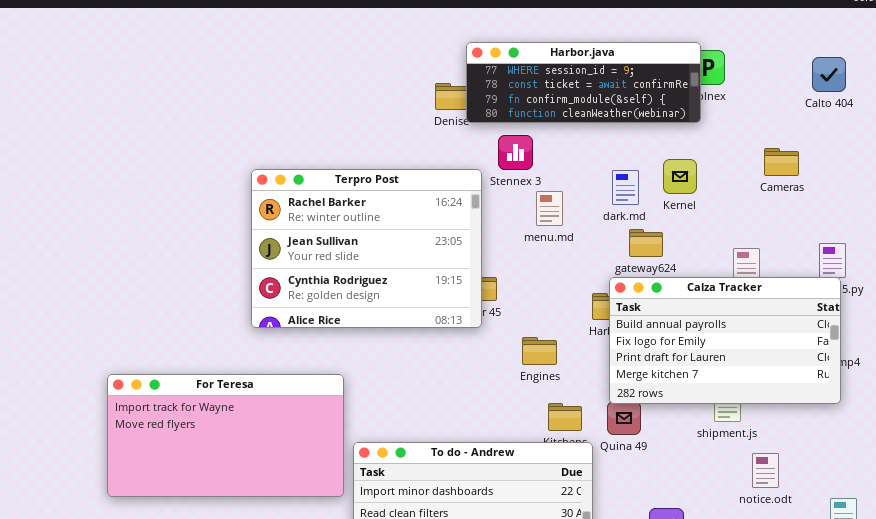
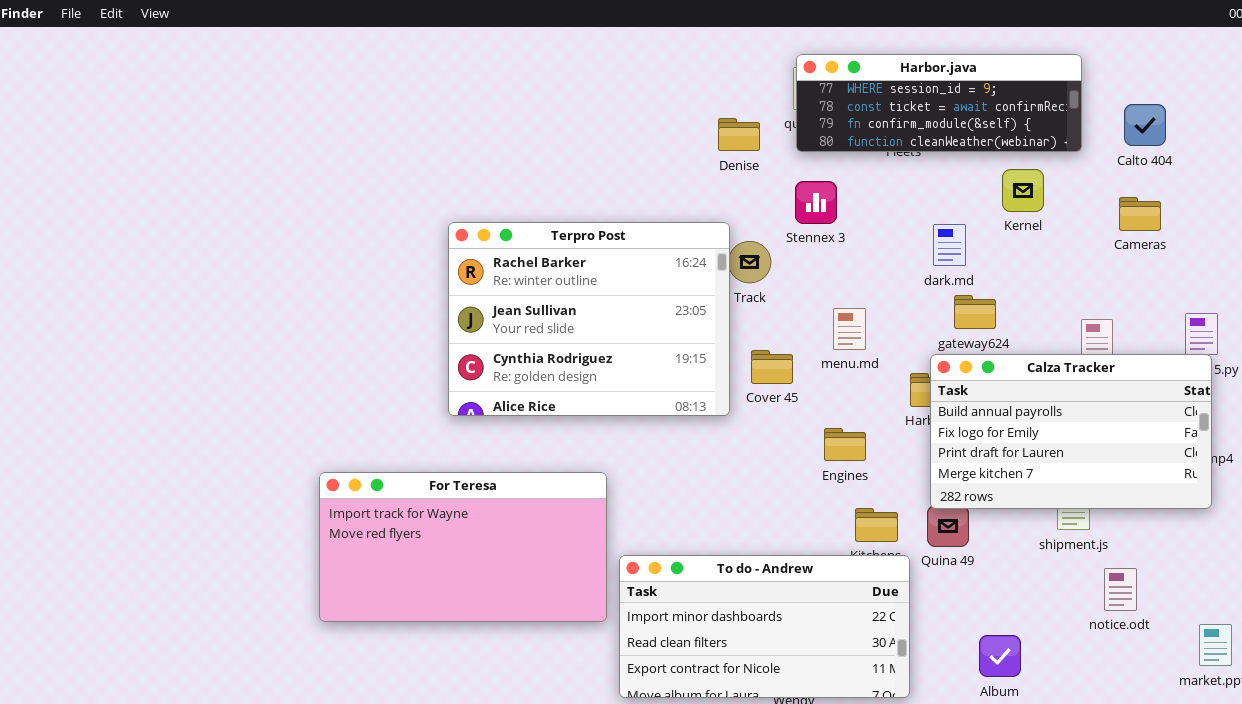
Harbor.java: [466,42,701,123] -> [796,54,1082,152], moved
Calto 404: [812,57,846,92] -> [1124,104,1166,146], moved
Kernel: [663,159,697,194] -> [1002,169,1044,212], moved
Terpro Post: [251,169,482,328] -> [448,222,730,416], moved
menu.md: [536,191,563,226] -> [833,308,866,350], moved

